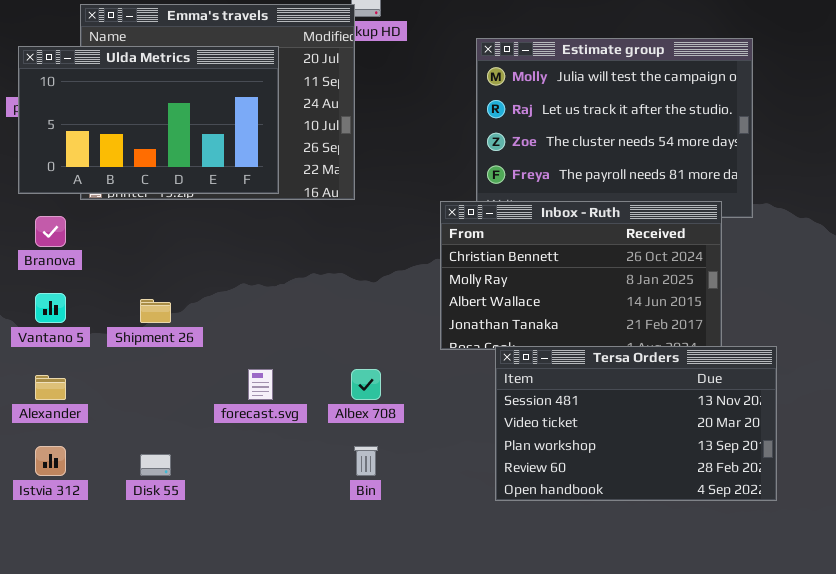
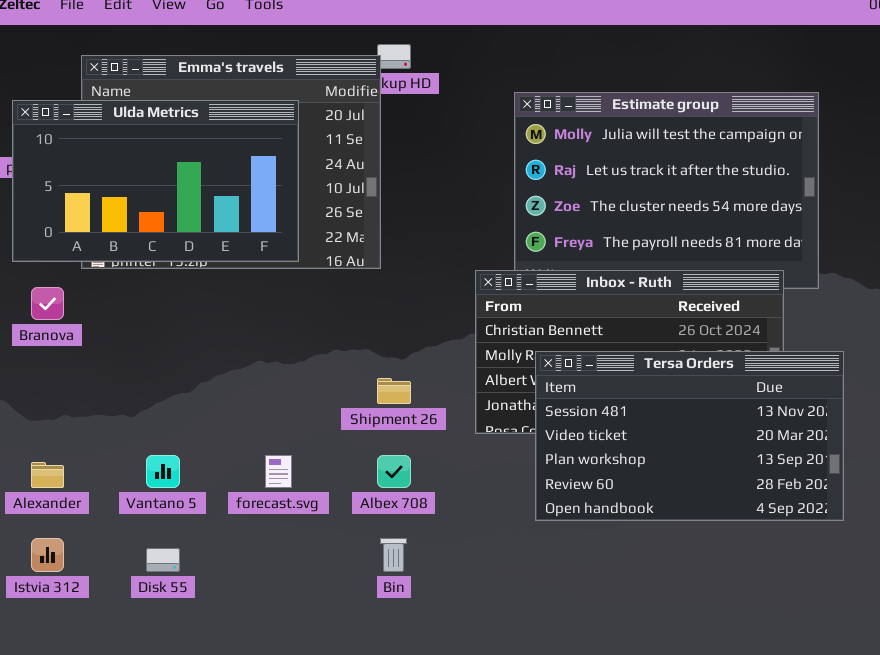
Vantano 5: [35,293,66,323] -> [146,455,180,488], moved
Shipment 26: [140,299,171,323] -> [377,378,411,404], moved
Tersa Orders: [495,346,777,501] -> [535,351,844,521], moved

